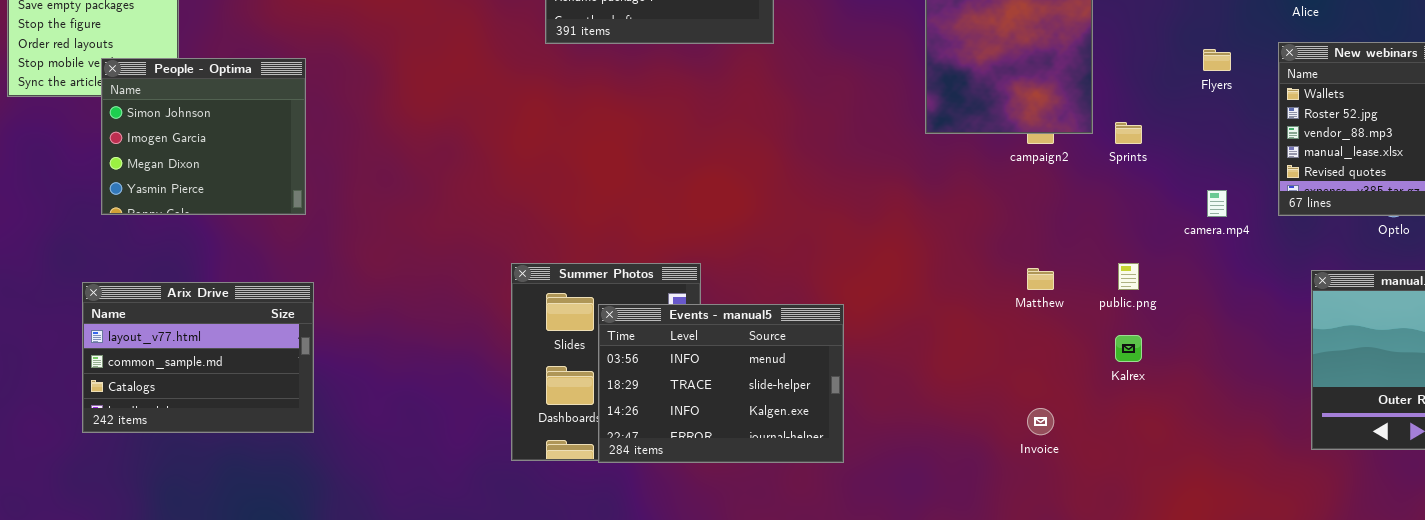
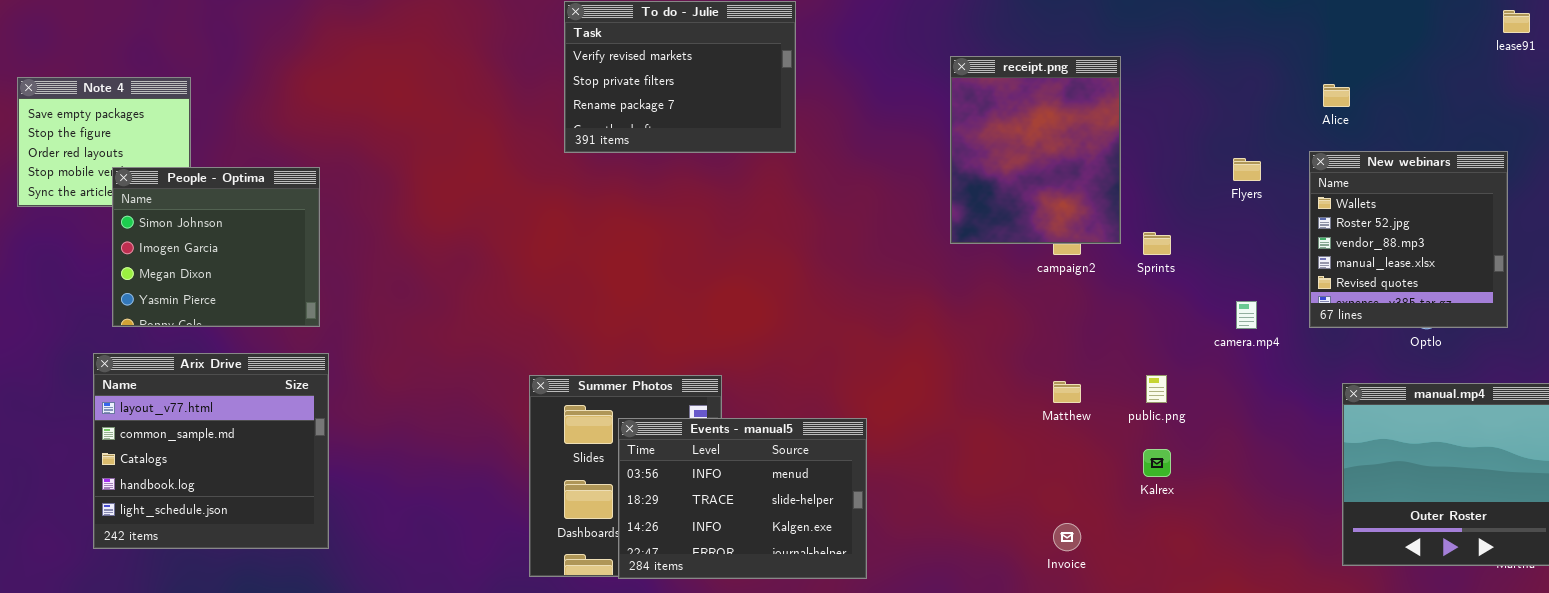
Arix Drive: [82,282,314,433] -> [93,353,329,549], resized

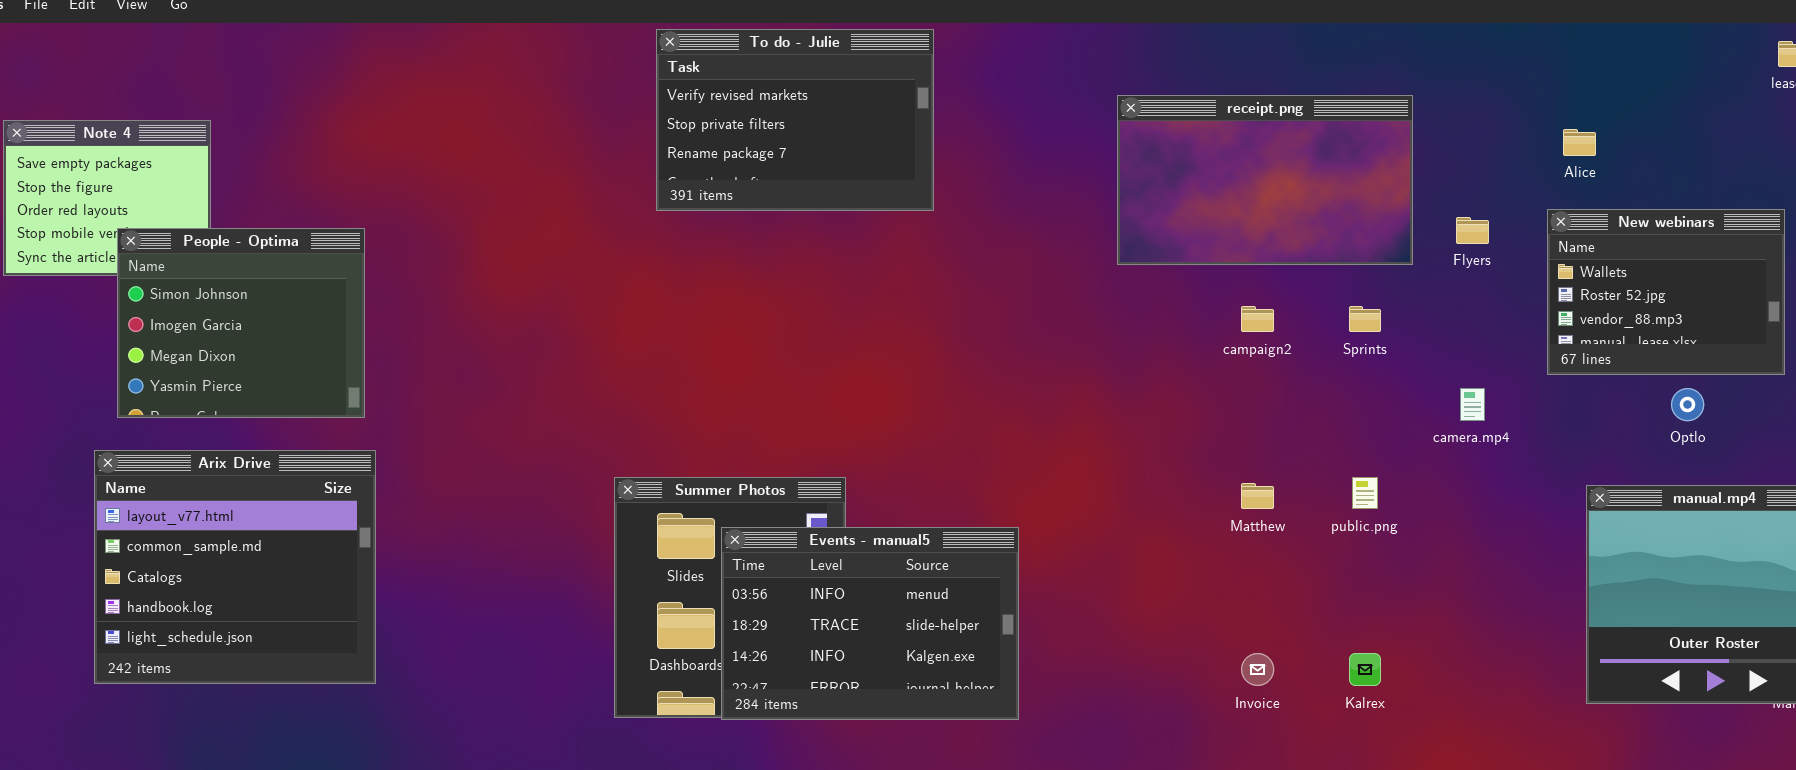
receipt.png: [950,56,1121,244] -> [1117,95,1413,265], resized
New webinars: [1309,151,1508,328] -> [1547,209,1785,375], resized
Kalrex: [1143,449,1171,477] -> [1349,653,1381,686], moved

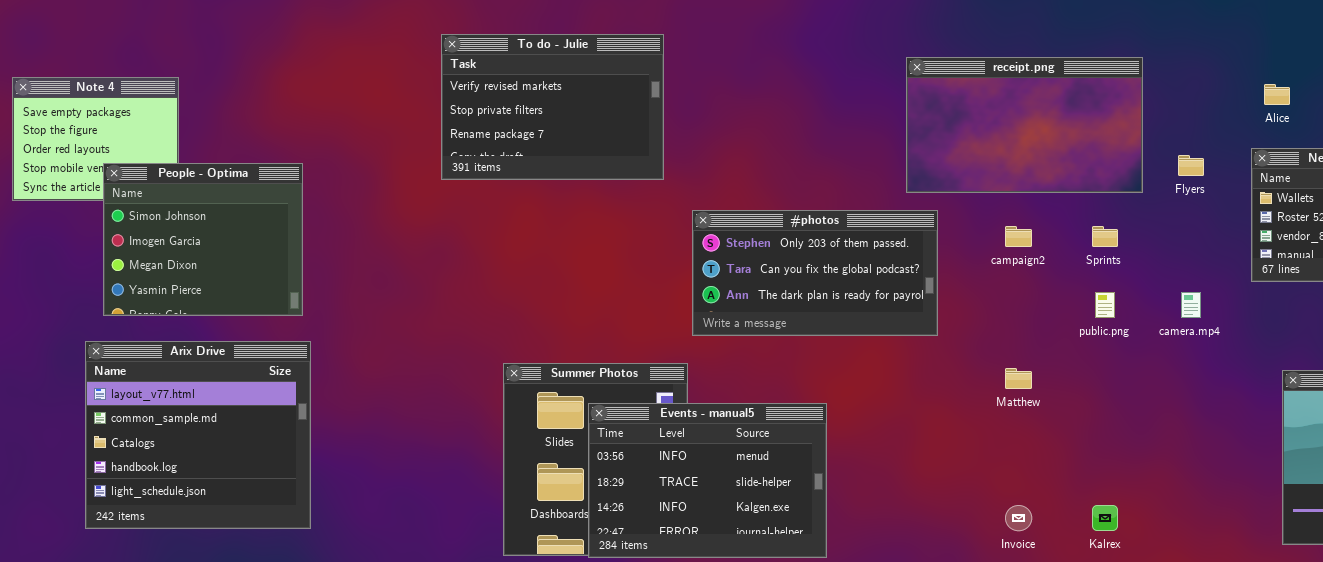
To do - Julie: [656,29,934,211] -> [441,34,664,180], moved
#photos: none -> [692,210,938,336], opened
public.png: [1352,477,1378,509] -> [1095,292,1115,318], moved

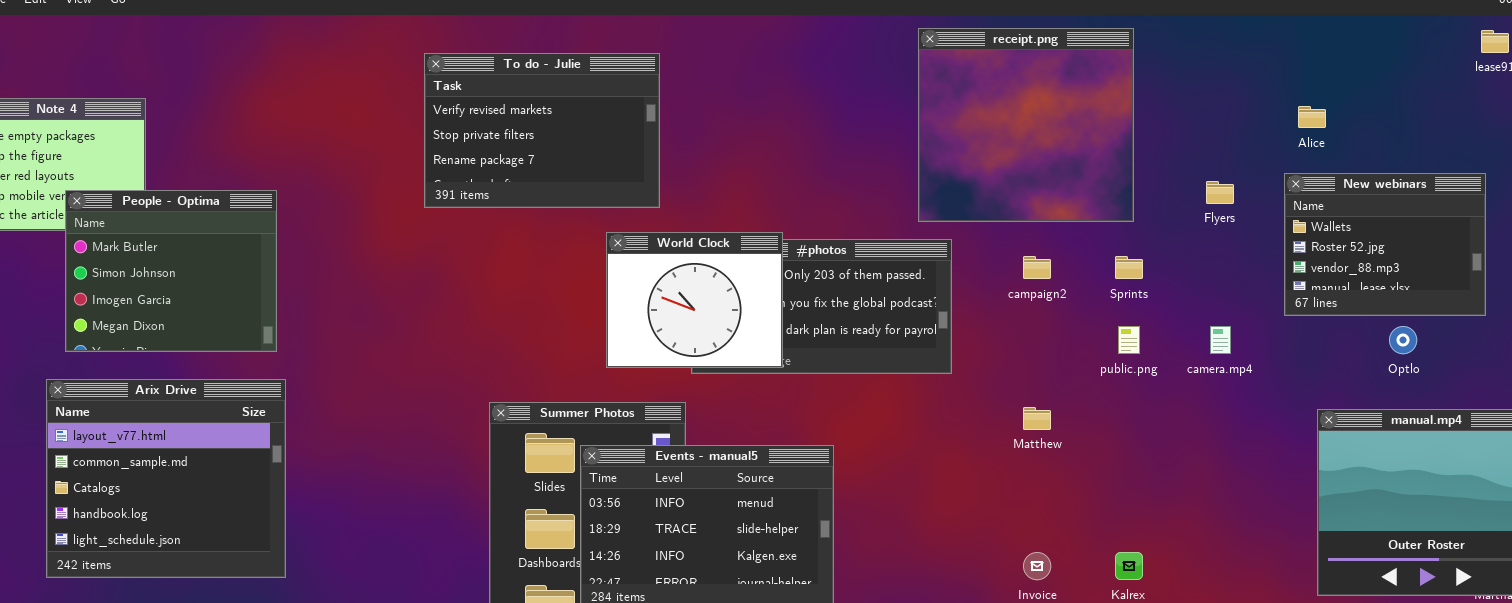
receipt.png: [906,57,1143,193] -> [918,28,1134,222], resized
People - Optima: [103,163,303,316] -> [65,190,277,352], scrolled up 1 row
World Clock: none -> [606,232,783,368], opened

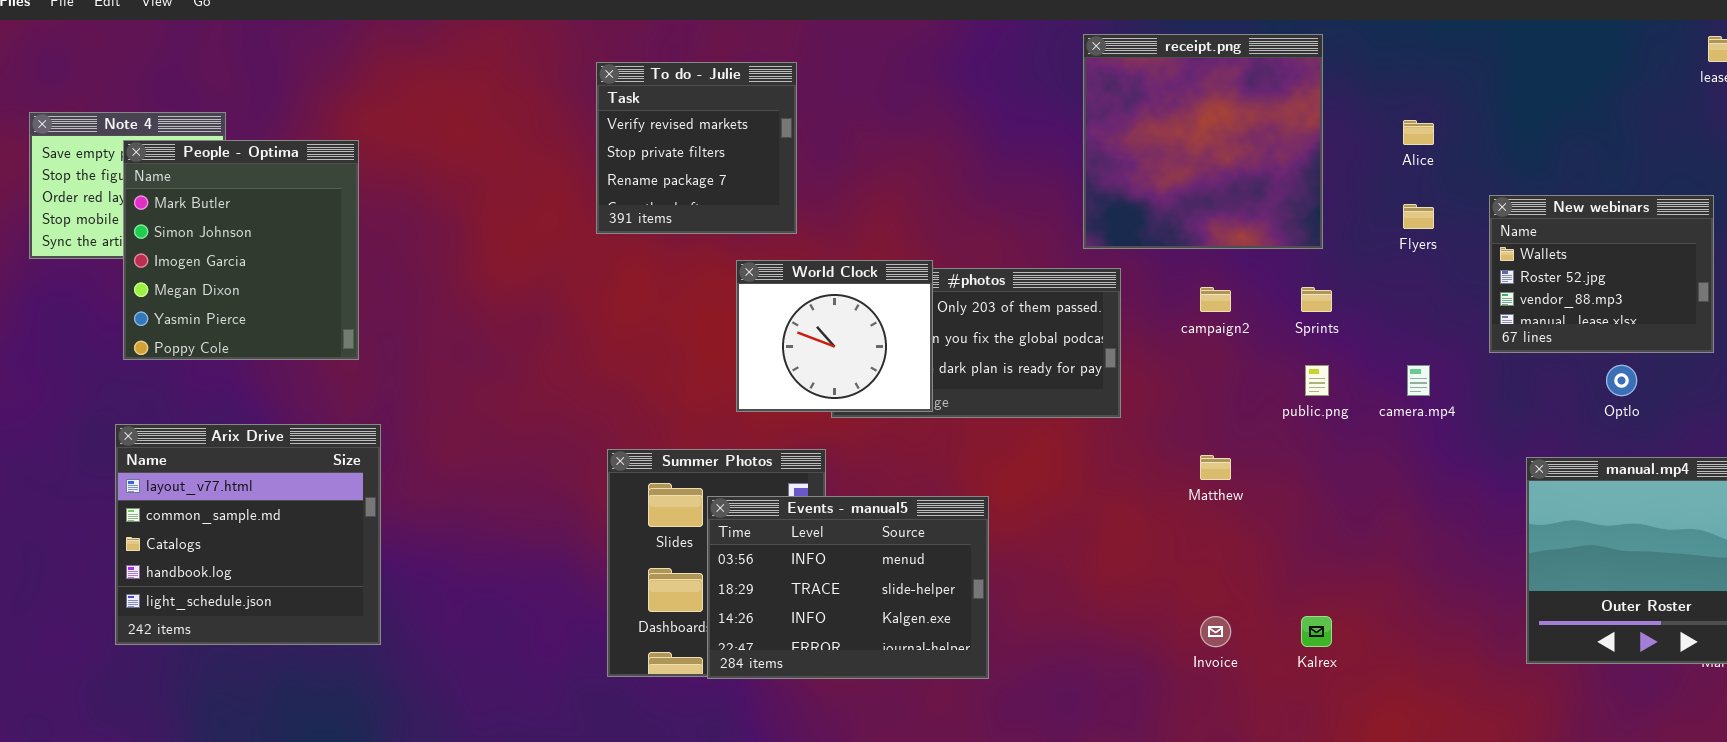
To do - Julie: [424,53,660,208] -> [596,62,797,234], resized
Alice: [1298,106,1326,128] -> [1403,120,1434,145], moved
People - Optima: [65,190,277,352] -> [123,140,359,360], moved, resized

